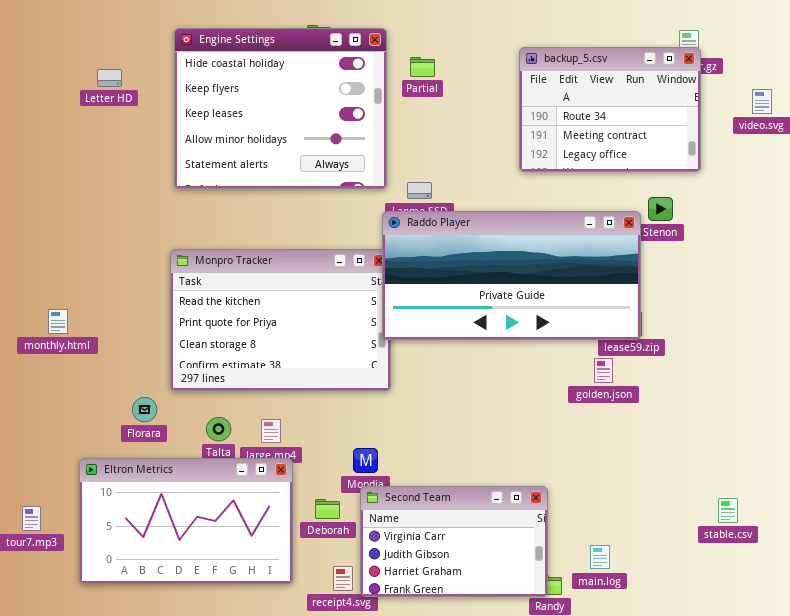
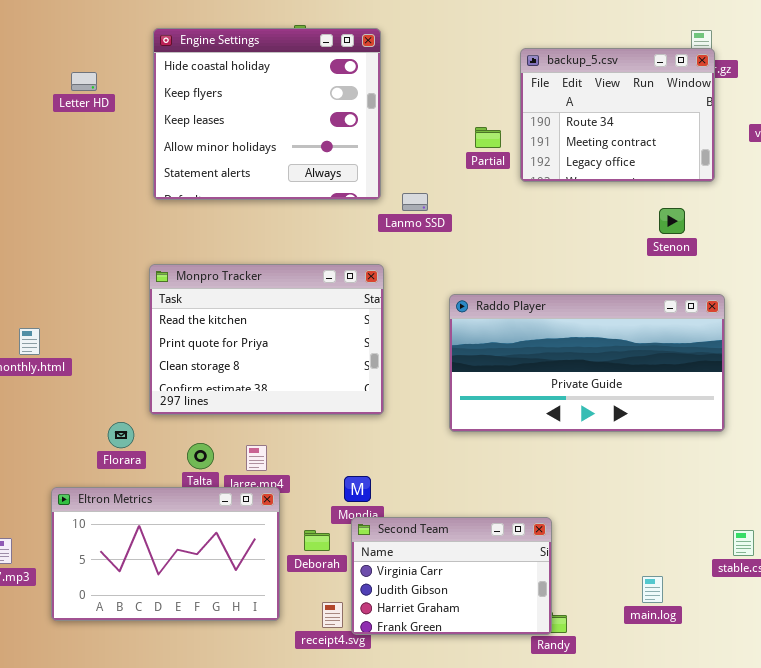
Partial: [410,57,435,77] -> [475,127,501,148], moved
Raddo Player: [382,211,641,340] -> [449,294,725,432], moved
main.log: [590,545,610,569] -> [642,576,663,603], moved

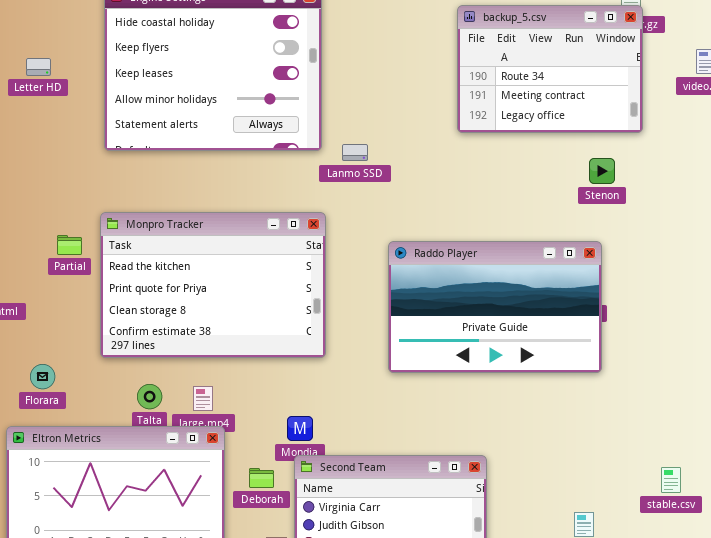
Letter HD: [71,72,97,91] -> [26,58,51,76], moved
Partial: [475,127,501,148] -> [57,235,82,255], moved
Raddo Player: [449,294,725,432] -> [388,241,602,373], resized
Florara: [108,422,134,448] -> [30,364,55,389], moved

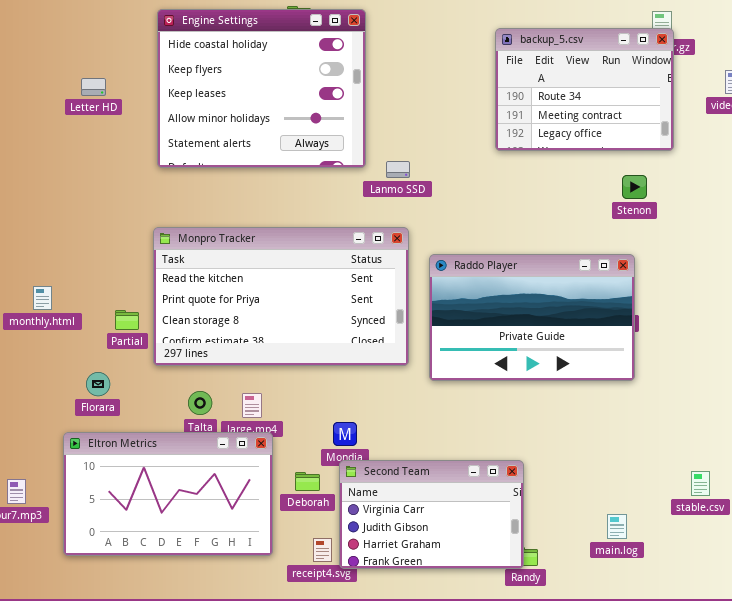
Monpro Tracker: [100,212,326,358] -> [153,227,409,366], resized
Partial: [57,235,82,255] -> [115,310,139,330], moved

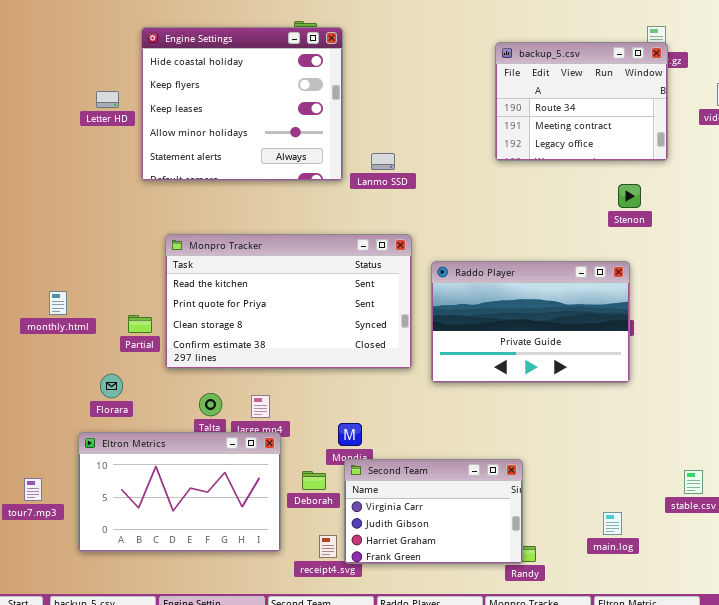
Engine Settings: [157,9,366,168] -> [141,27,343,181], moved
Lanmo SSD: [386,161,410,178] -> [371,153,395,170], moved

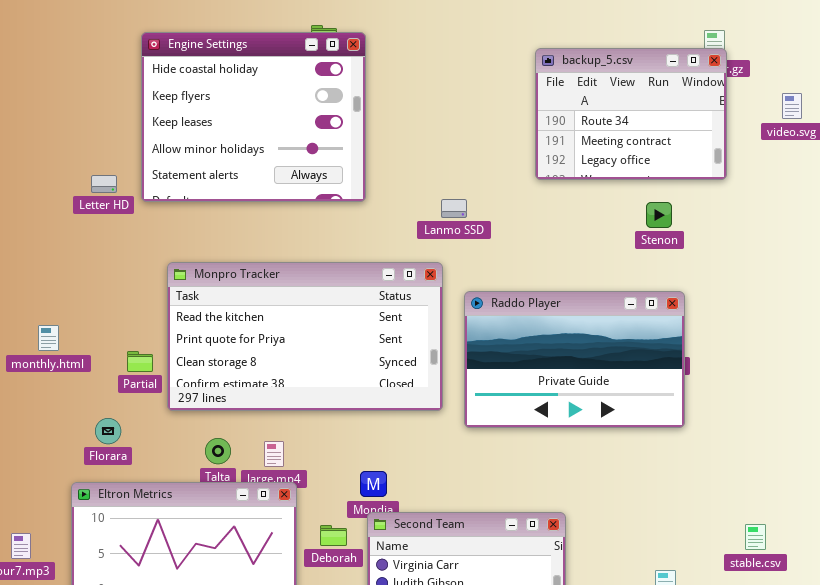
Letter HD: [96,91,119,108] -> [91,175,117,193], moved
Lanmo SSD: [371,153,395,170] -> [441,199,467,218], moved
Stenon: [618,184,641,208] -> [646,202,672,228], moved

